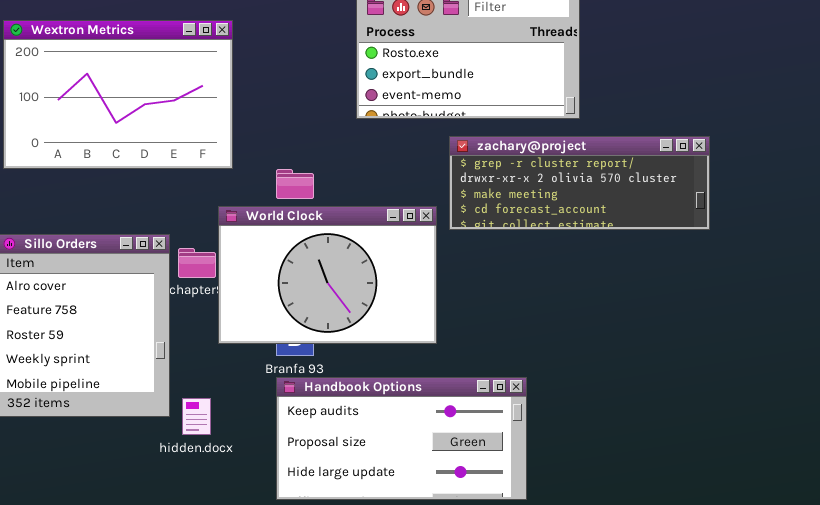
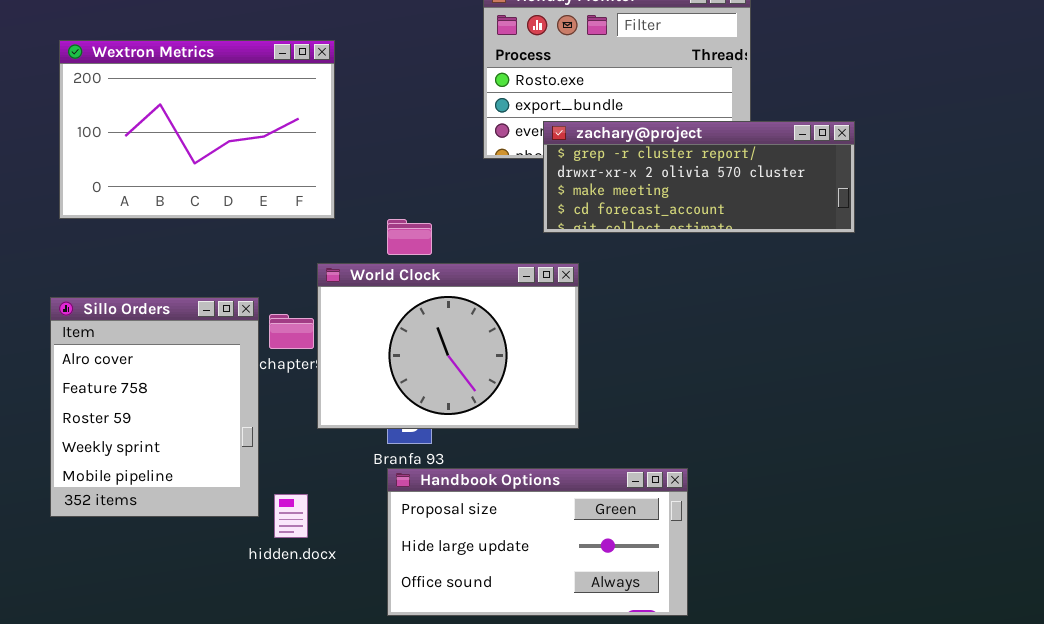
zachary@project: [449,136,710,230] -> [543,121,855,233], moved
Handbook Options: [276,377,527,500] -> [387,468,688,616], scrolled down 1 row

